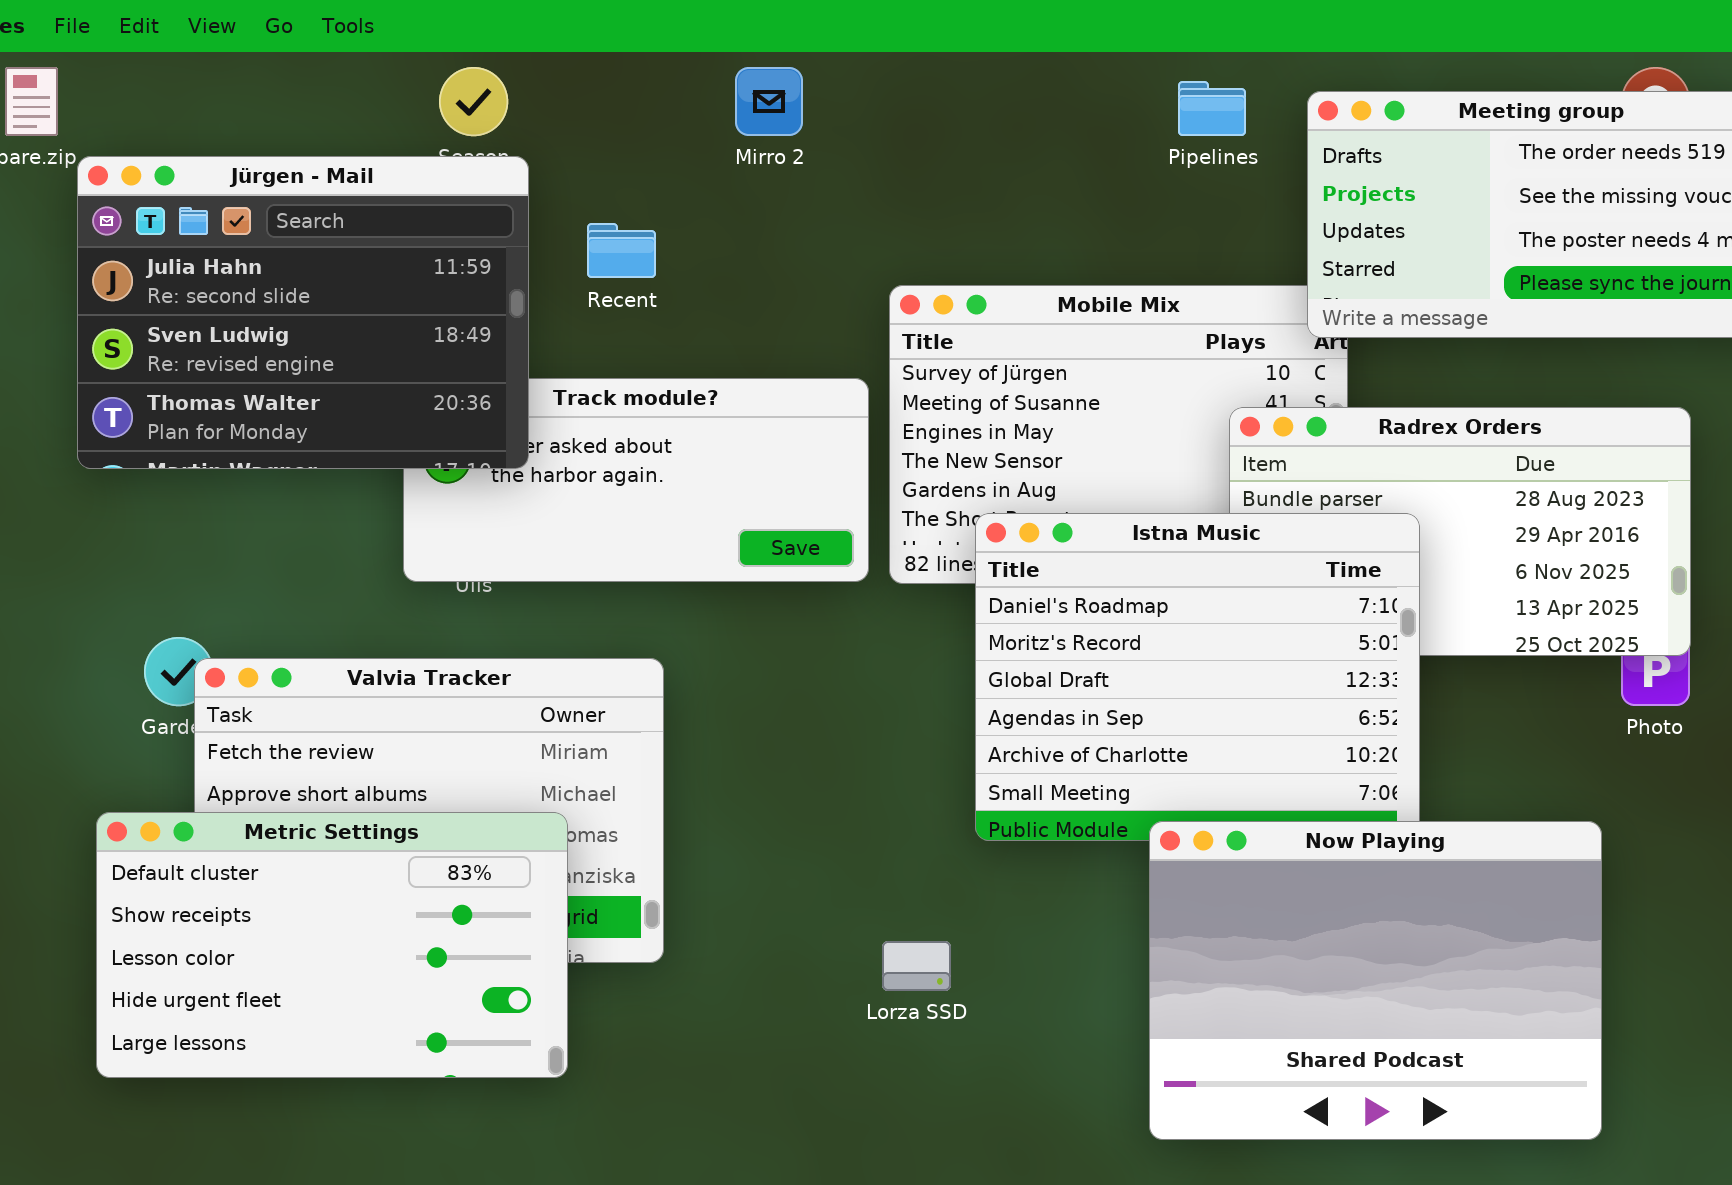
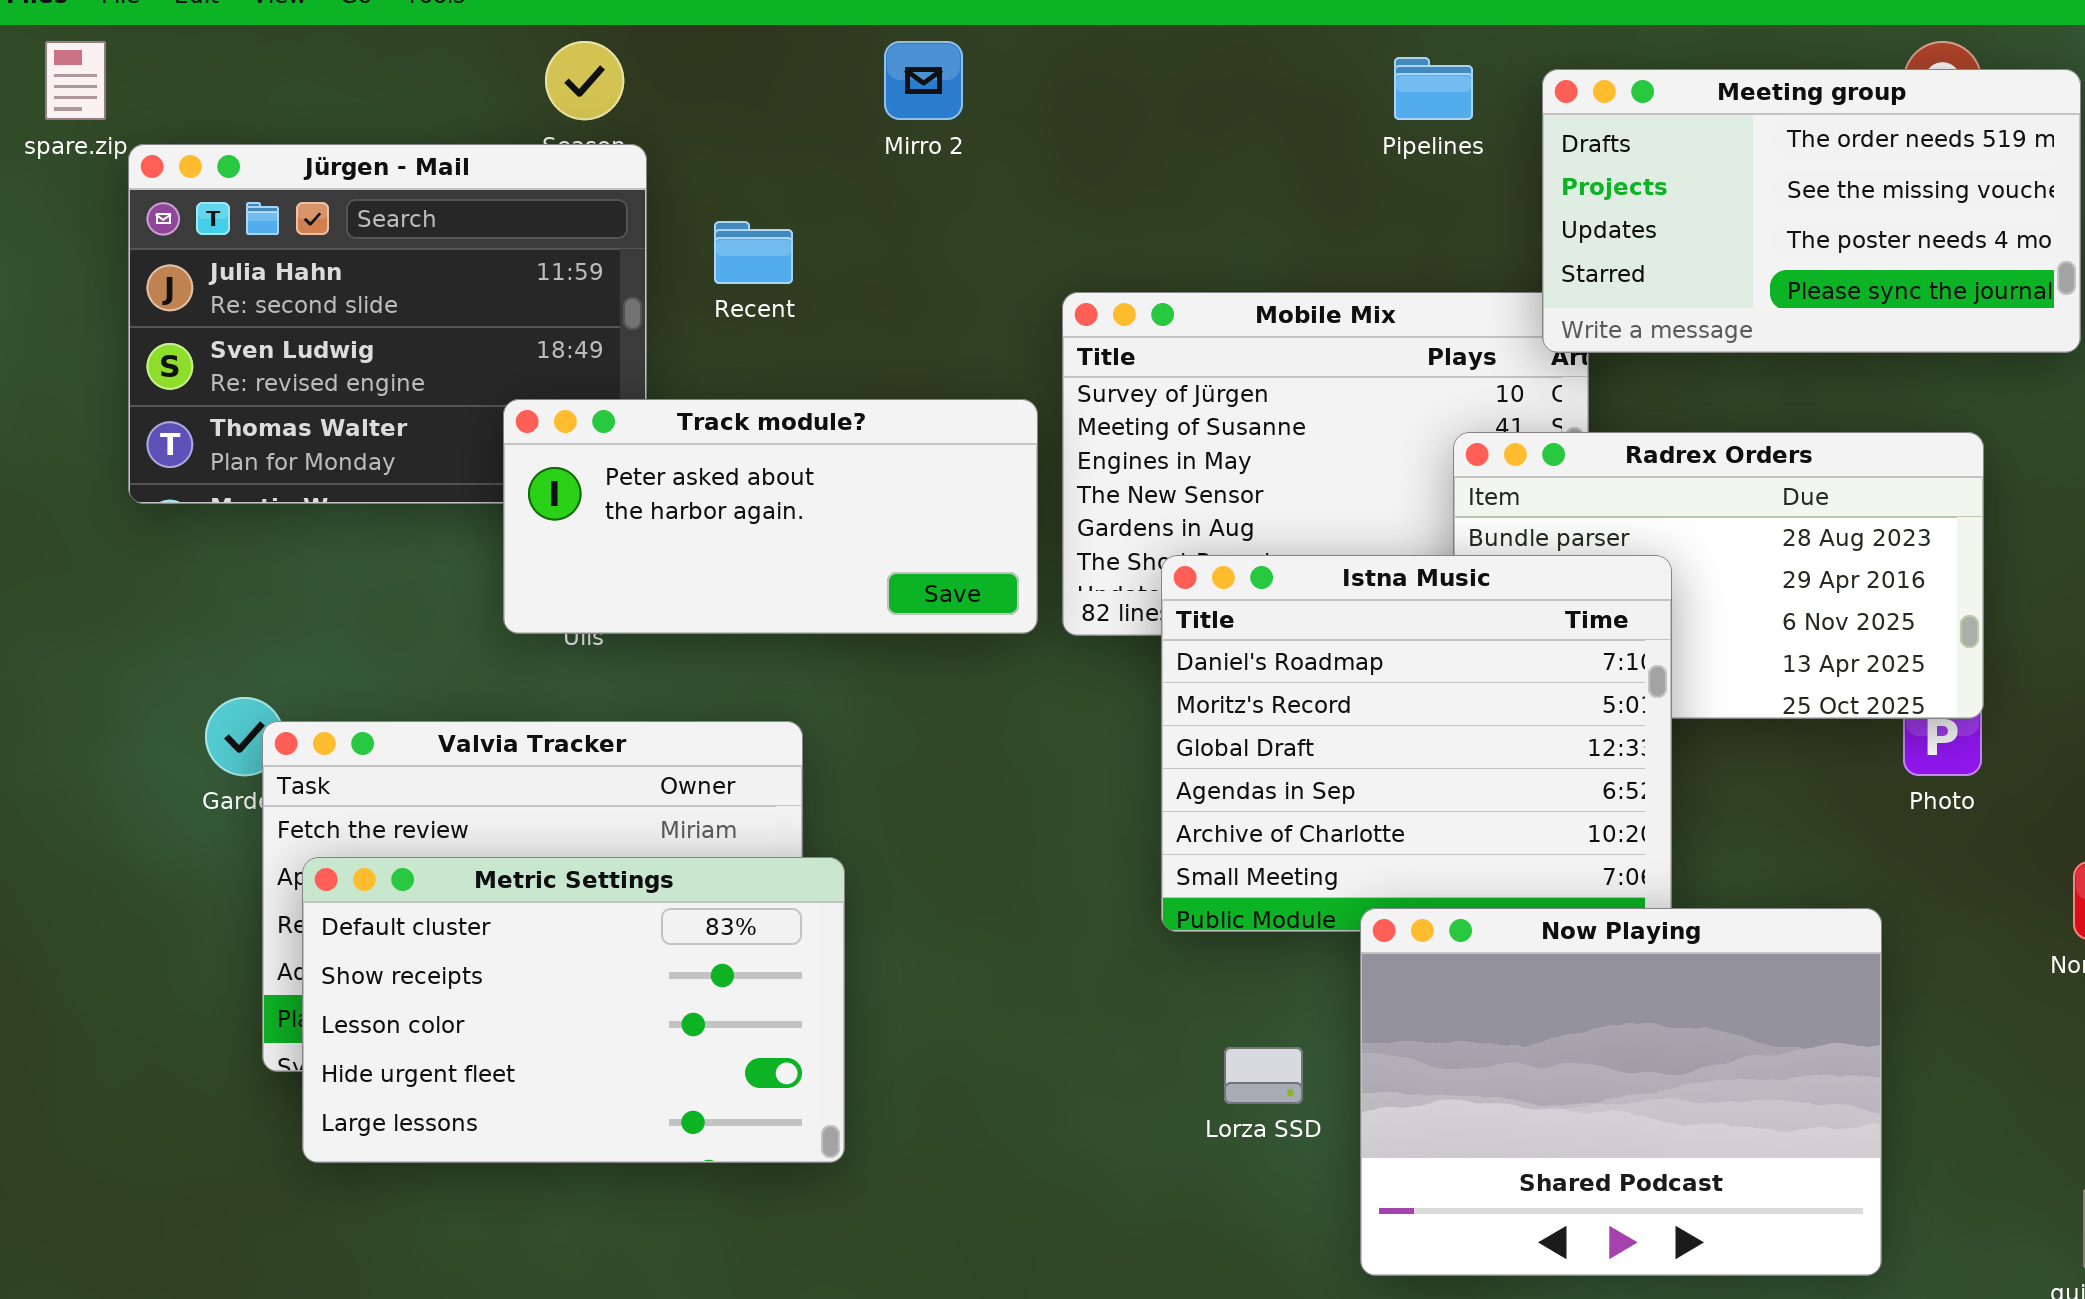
Track module?: [403,378,869,582] -> [503,399,1038,634], raised
Metric Settings: [96,812,568,1078] -> [302,857,845,1163], moved
Lorza SSD: [882,941,951,991] -> [1224,1047,1303,1104], moved

